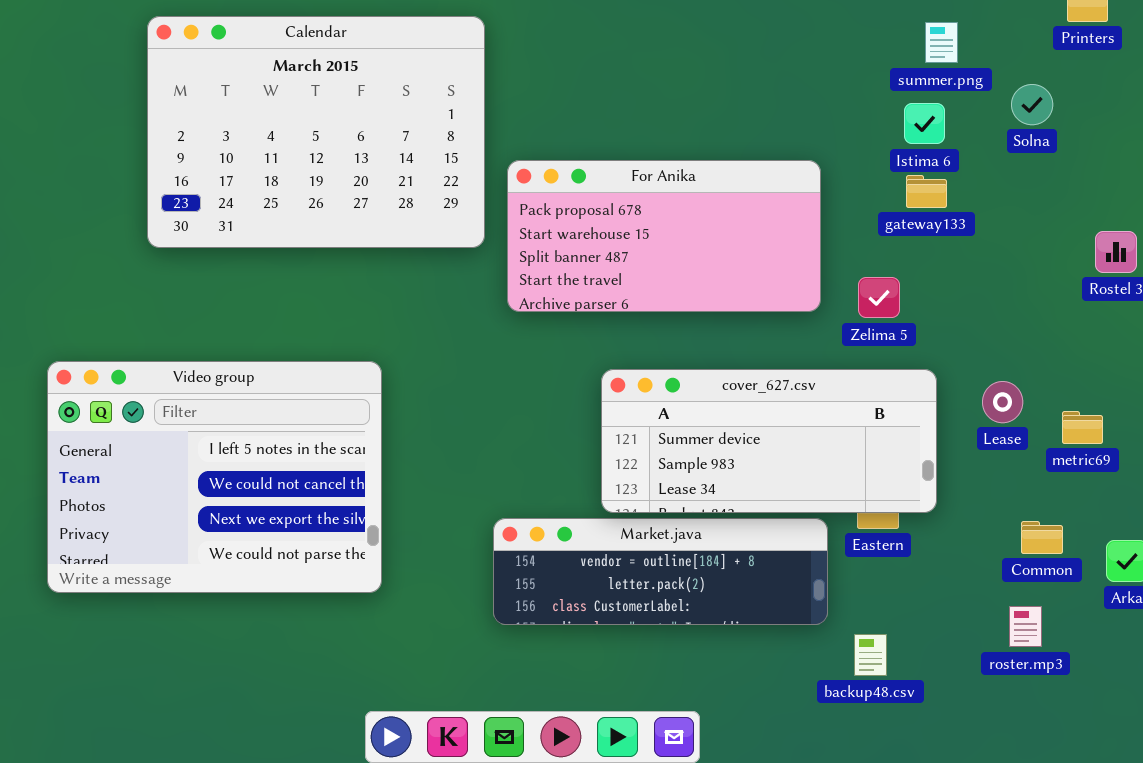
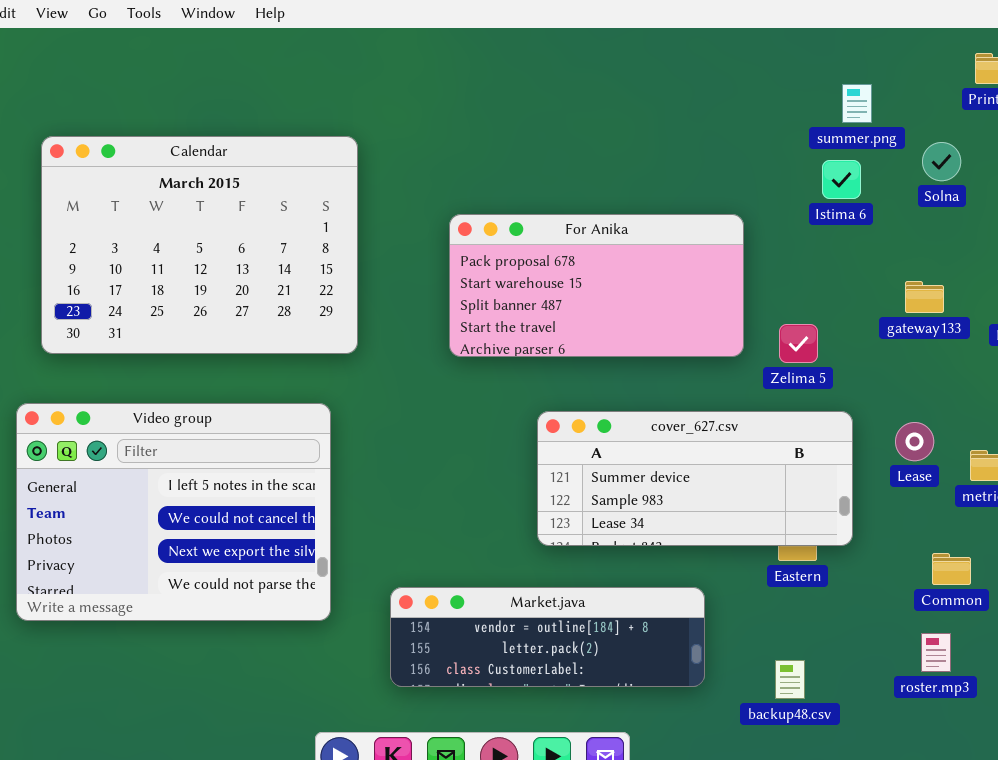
Calendar: [147,16,485,248] -> [41,136,358,354], moved
gateway133: [906,175,947,208] -> [905,281,944,313], moved
Market.java: [493,518,828,625] -> [390,587,705,687], moved

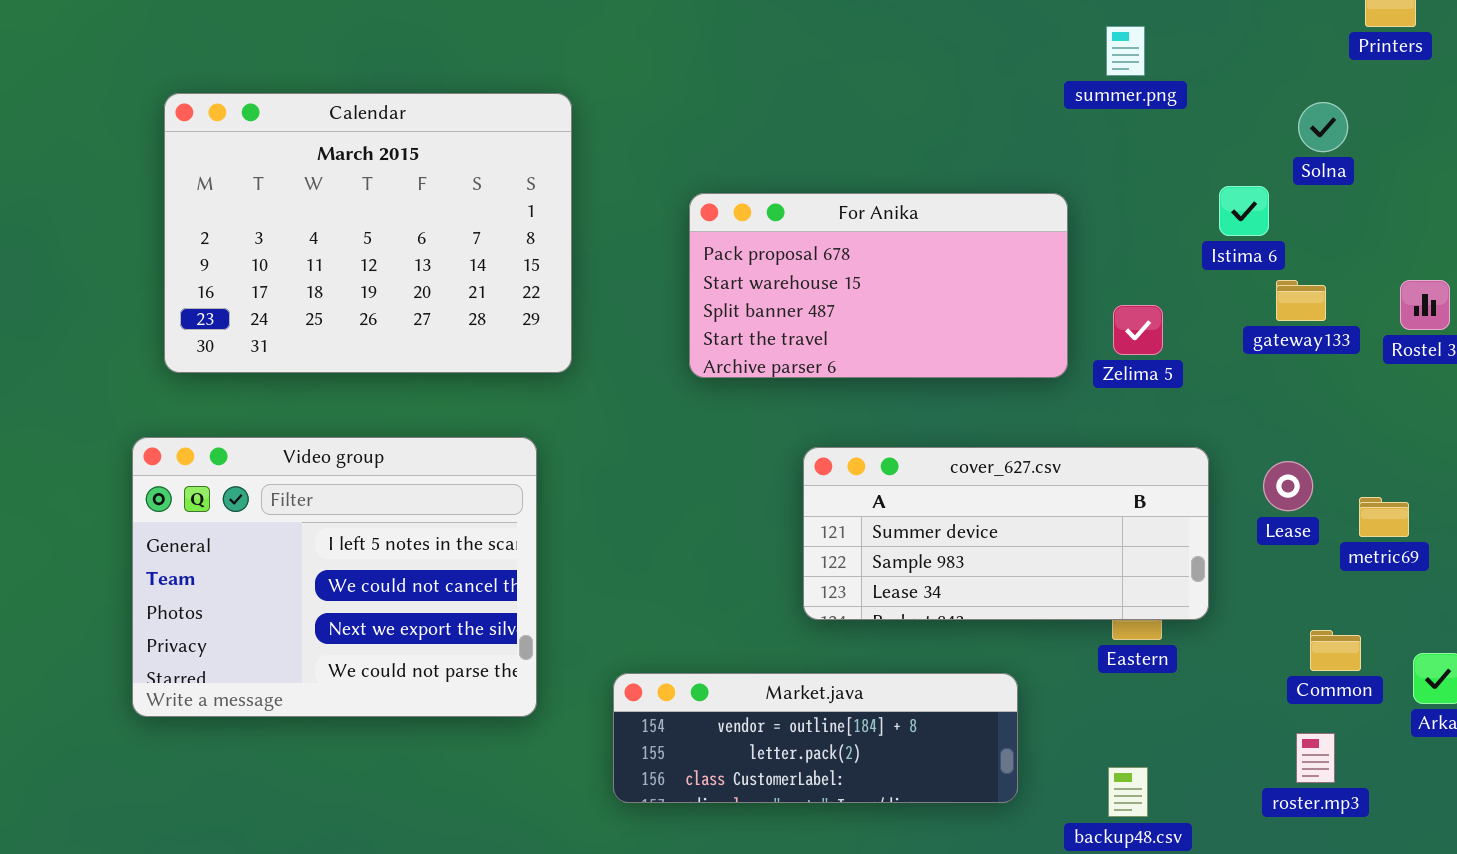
summer.png: [842,84,872,123] -> [1106,26,1145,76], moved
Istima 6: [822,160,861,199] -> [1219,186,1269,236], moved
Zelima 5: [779,324,818,363] -> [1113,305,1163,355], moved

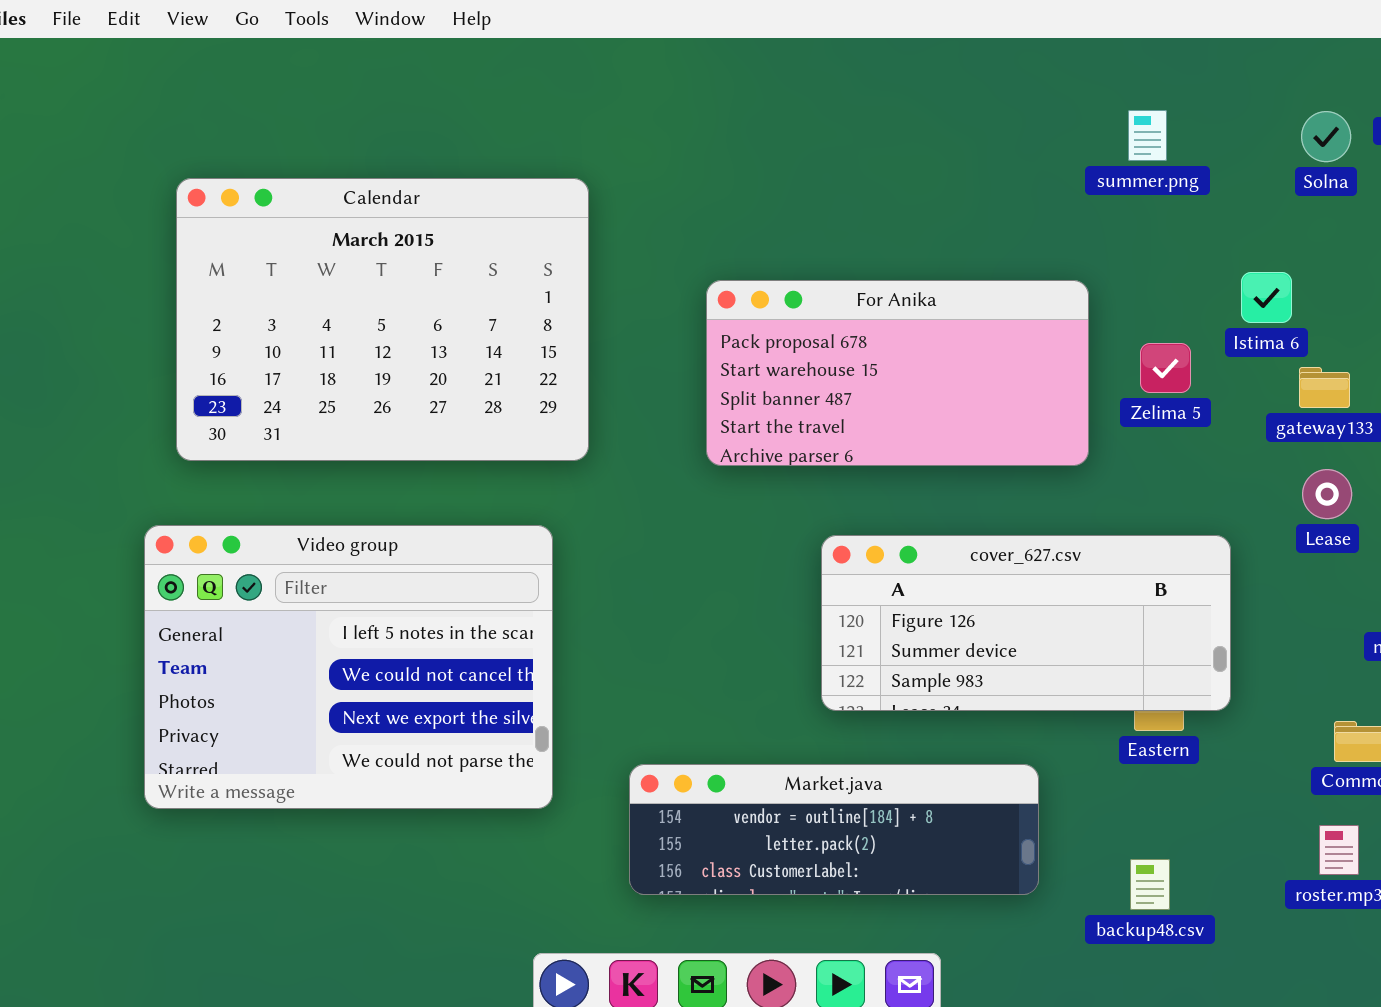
Solna: [1298,102,1348,152] -> [1301,111,1351,162], moved
Zelima 5: [1113,305,1163,355] -> [1140,343,1191,393], moved
cover_627.csv: [803,447,1209,620] -> [821,535,1231,711], scrolled up 1 row
Lease: [1263,461,1313,511] -> [1302,469,1352,519], moved

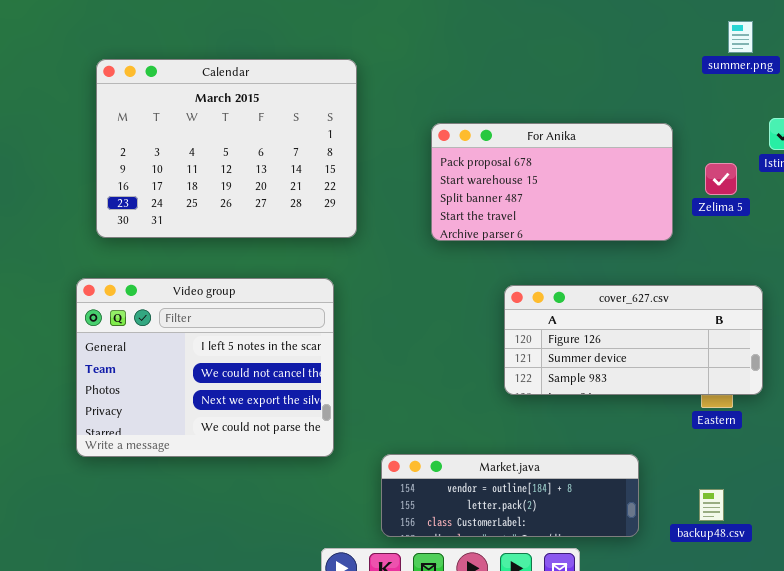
summer.png: [1128,110,1167,161] -> [728,21,753,53], moved
Market.java: [629,764,1039,895] -> [381,454,639,537], moved

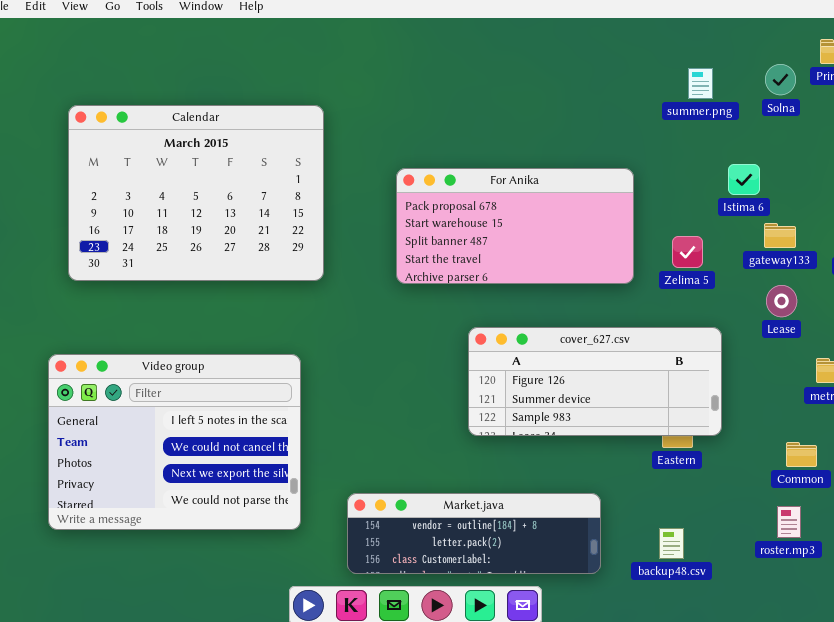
Zelima 5: [705,163,737,195] -> [672,236,703,268], moved
Video group: [76,278,334,457] -> [48,354,301,530], moved

